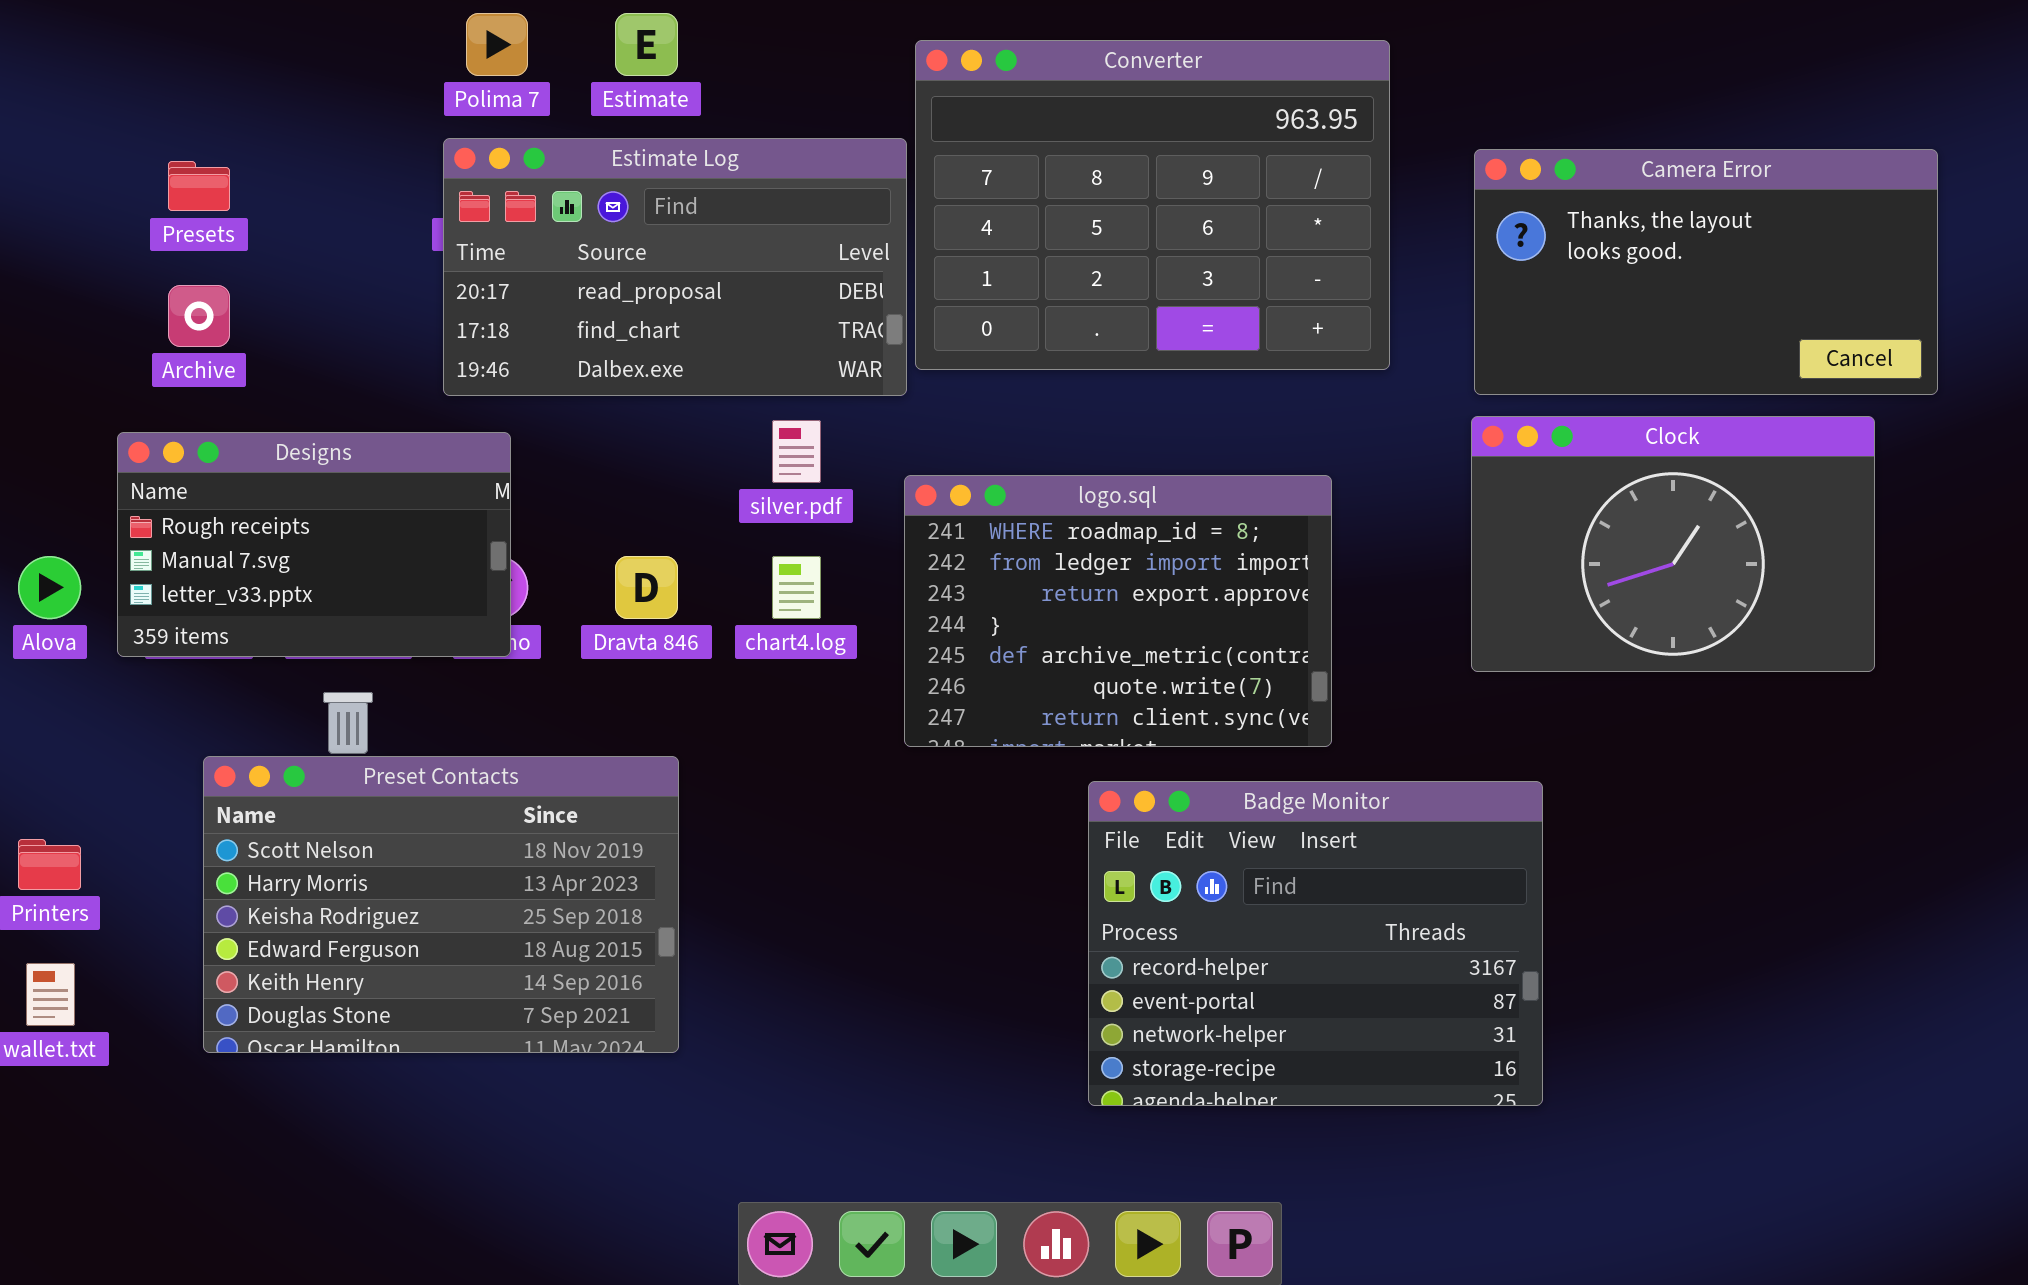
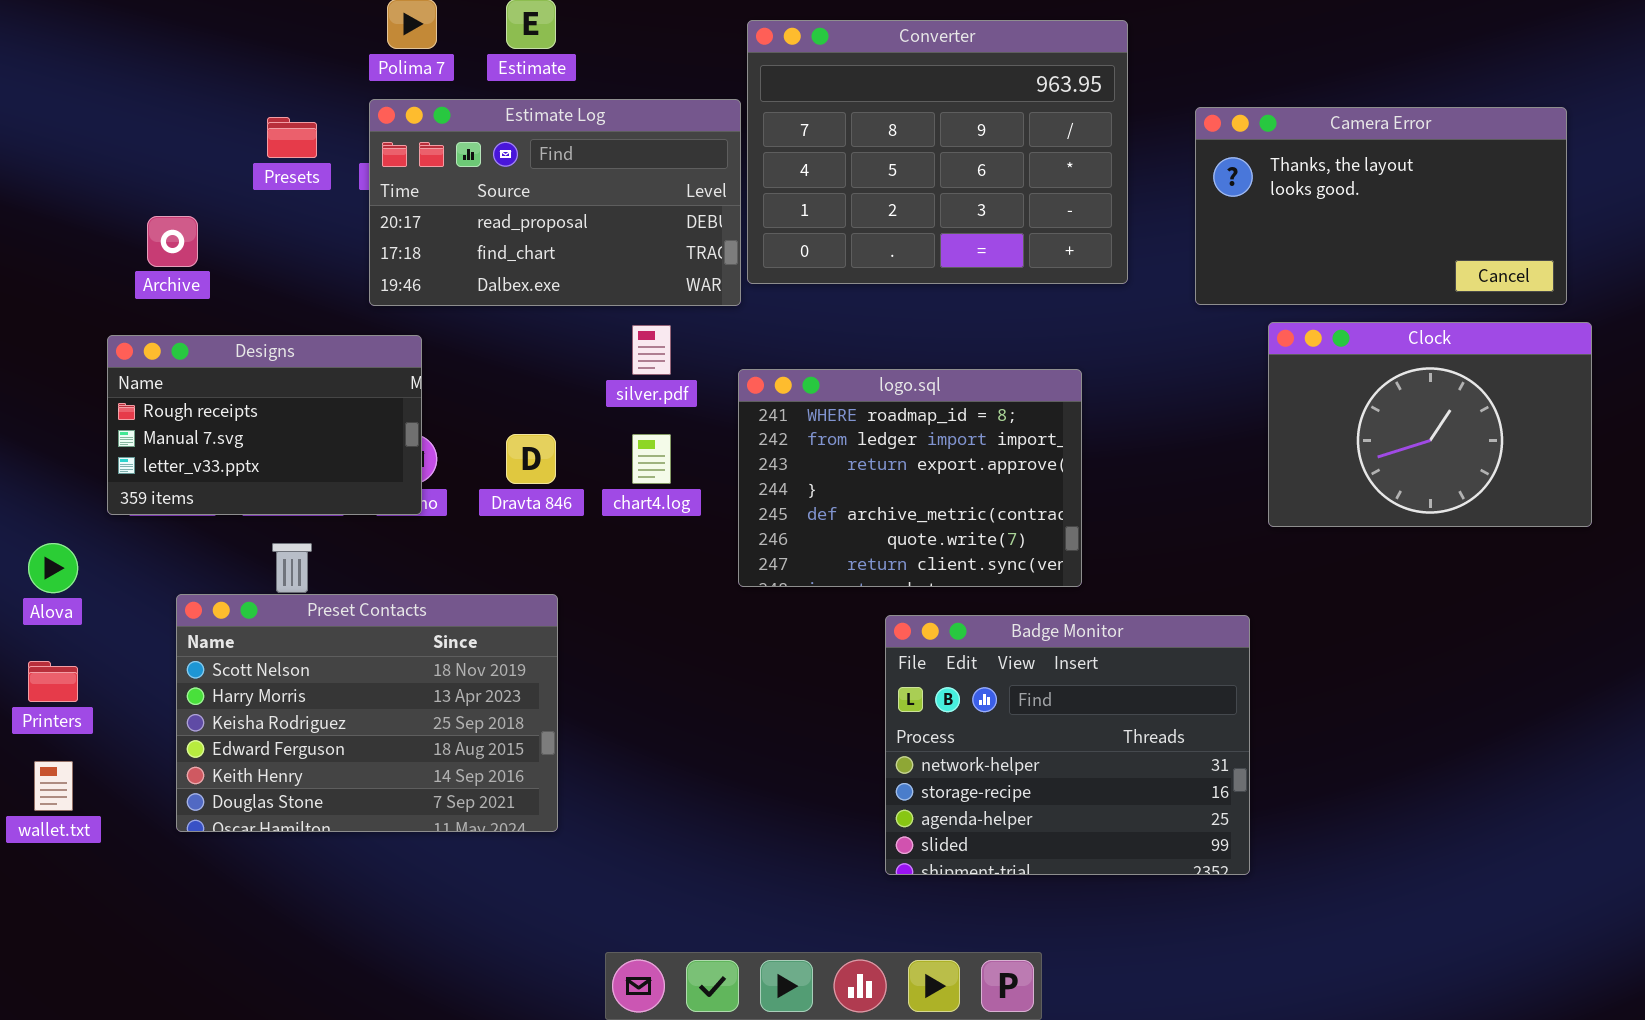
Presets: [168,161,230,211] -> [267,117,317,158], moved
Clock: [1471,416,1875,672] -> [1268,322,1592,527], moved
Alova: [18,556,81,619] -> [28,543,78,593], moved
Badge Monitor: [1088,781,1543,1106] -> [885,615,1250,875], scrolled down 2 rows

